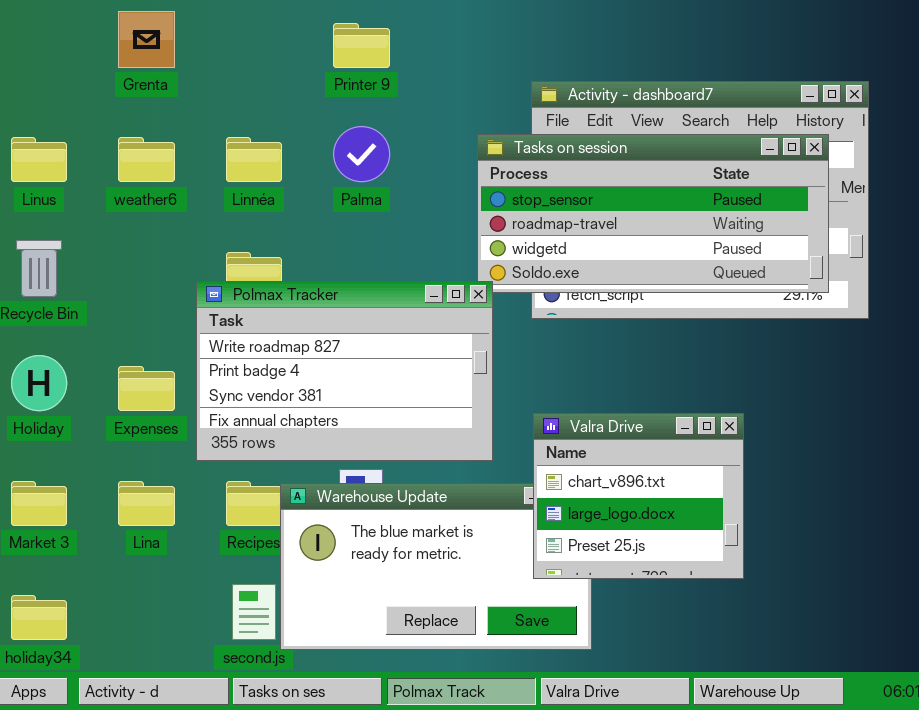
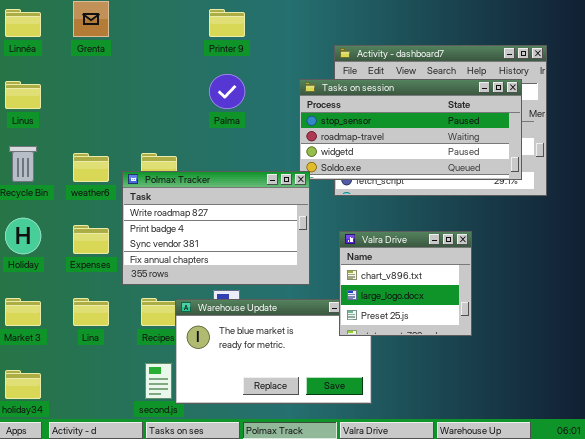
weather6: [118,137,175,182] -> [73,153,109,182], moved
Linnéa: [226,137,282,182] -> [5,9,41,37], moved
Valra Drive: [533,413,744,579] -> [339,231,472,336], moved

